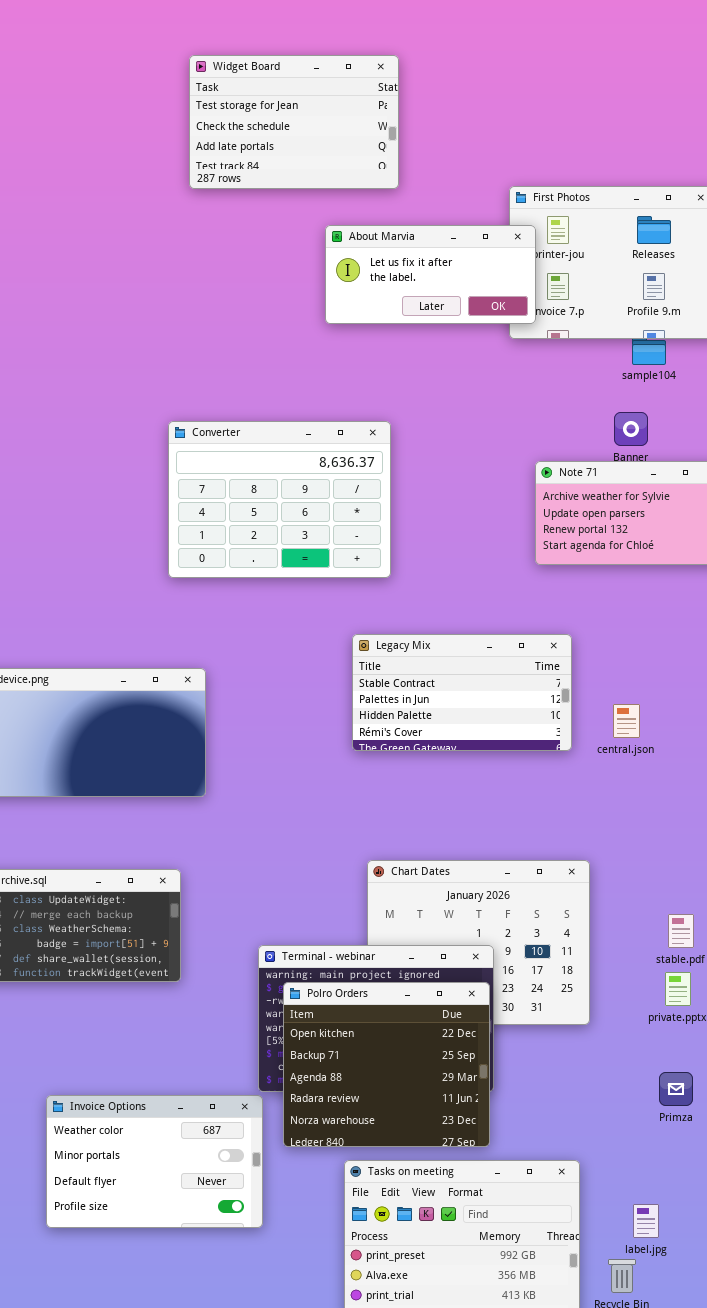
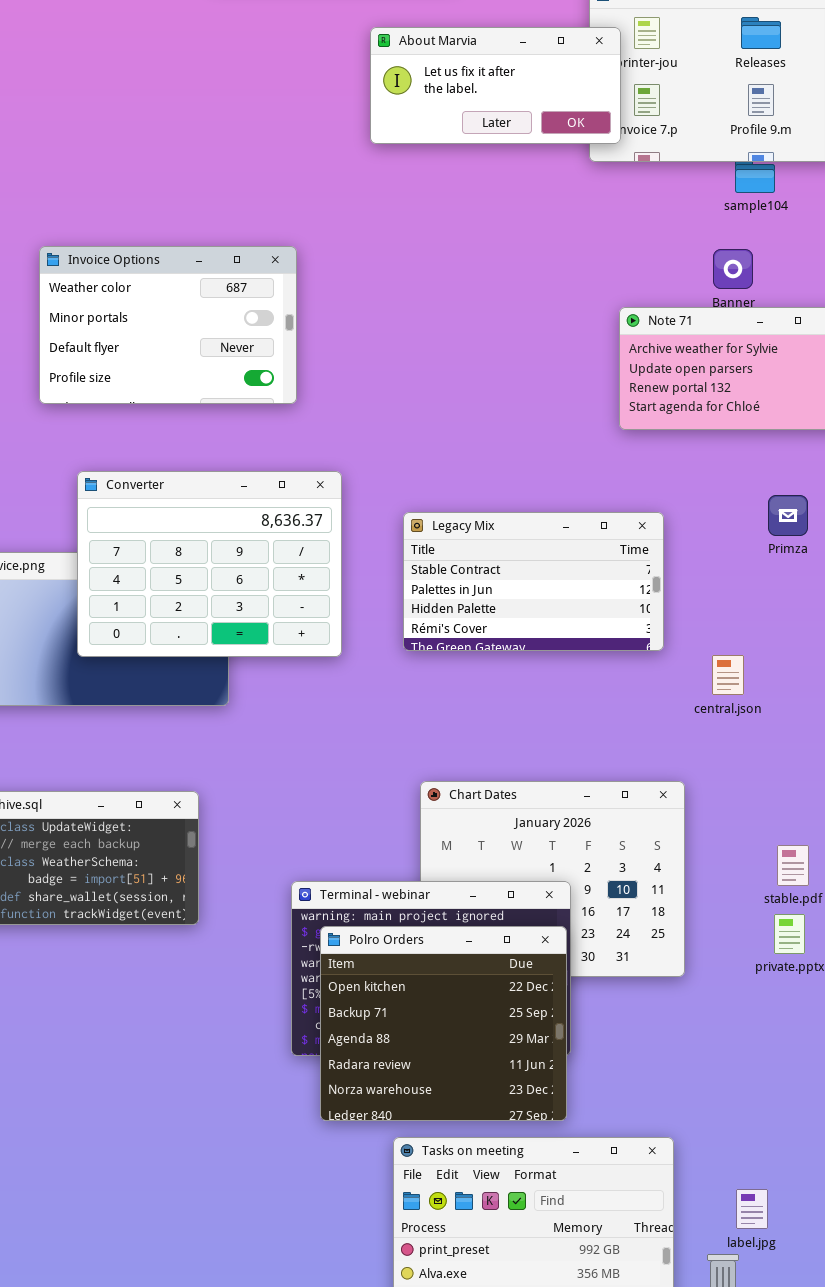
Converter: [168,421,391,578] -> [77,471,342,657], moved
central.json: [613,704,640,738] -> [712,655,744,695], moved
Primza: [659,1072,693,1106] -> [768,495,808,536], moved
Invoice Options: [46,1095,263,1228] -> [39,246,297,404], moved

